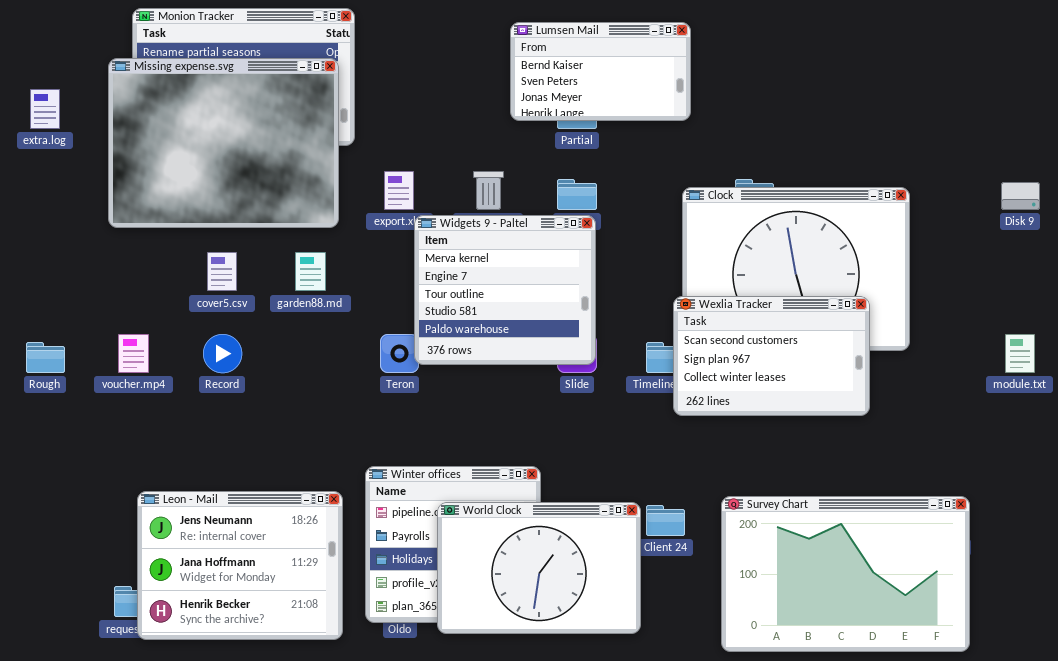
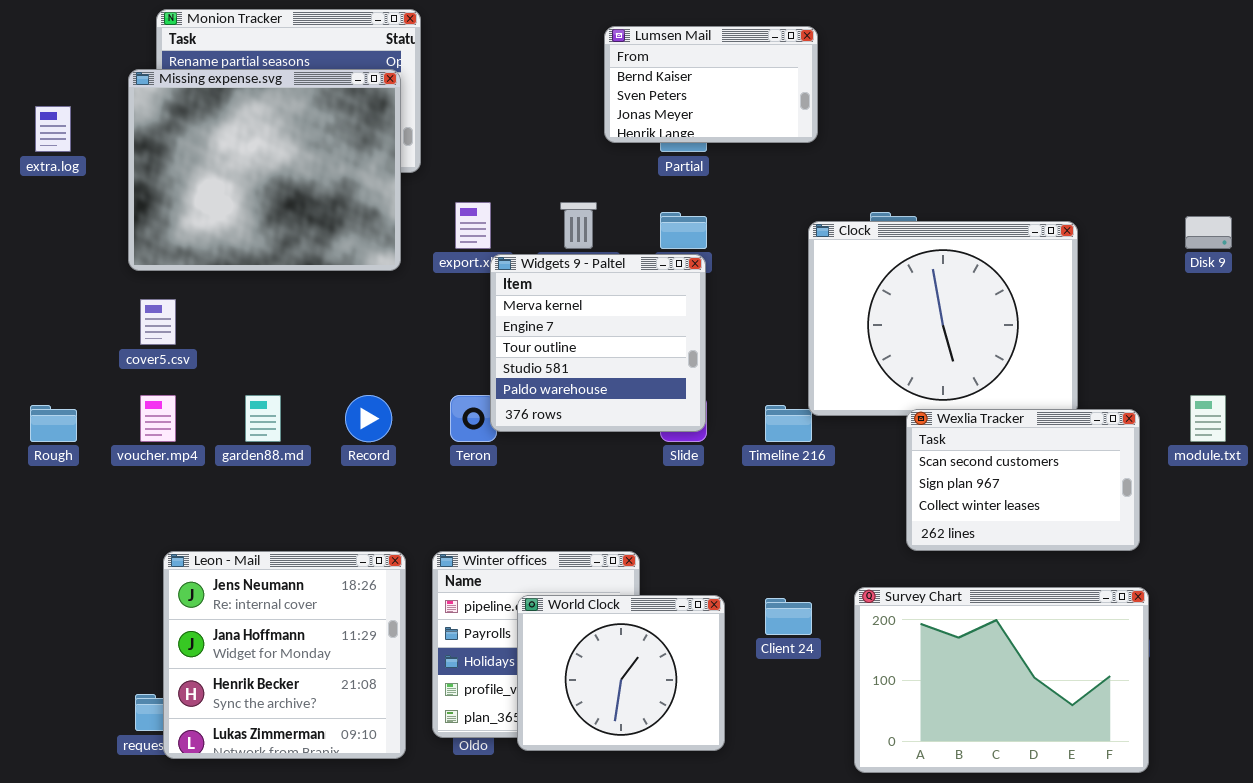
cover5.csv: [207,252,237,291] -> [140,299,176,345], moved
garden88.md: [295,252,326,291] -> [245,395,281,442], moved
Wexlia Tracker: [673,296,870,416] -> [906,409,1140,551], moved
Record: [203,334,242,373] -> [345,395,392,442], moved
Leon - Mail: [137,491,343,640] -> [163,551,406,759], resized
World Clock: [437,502,641,634] -> [517,595,725,751], resized

